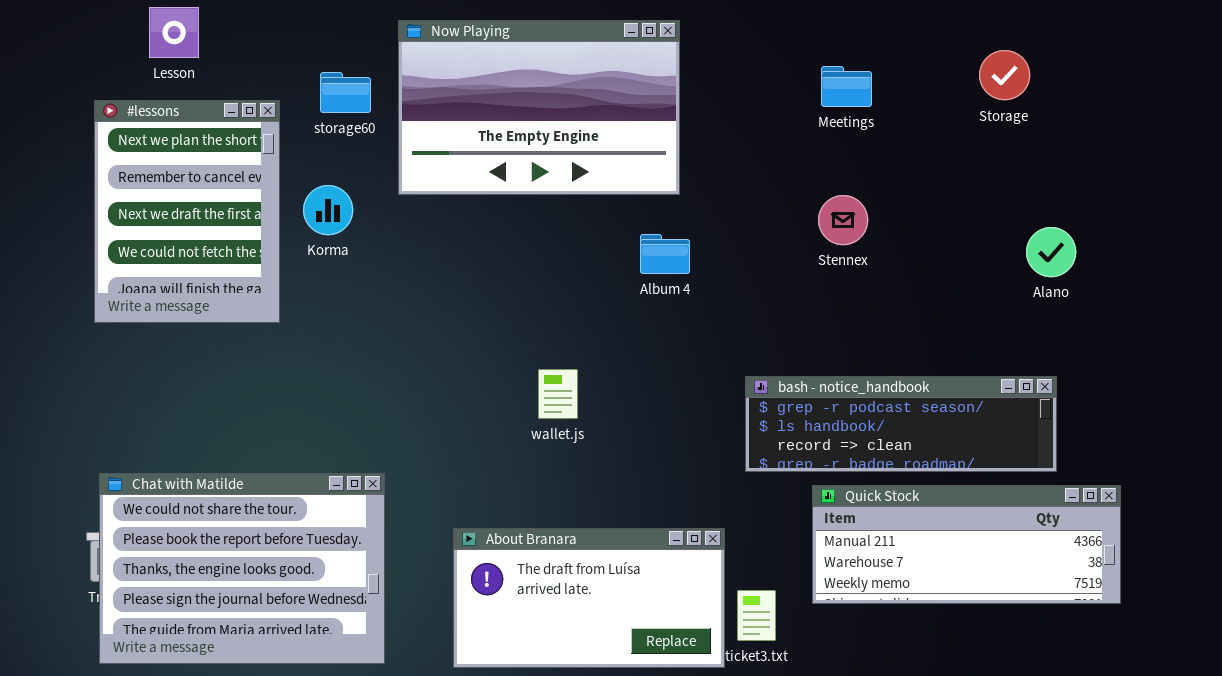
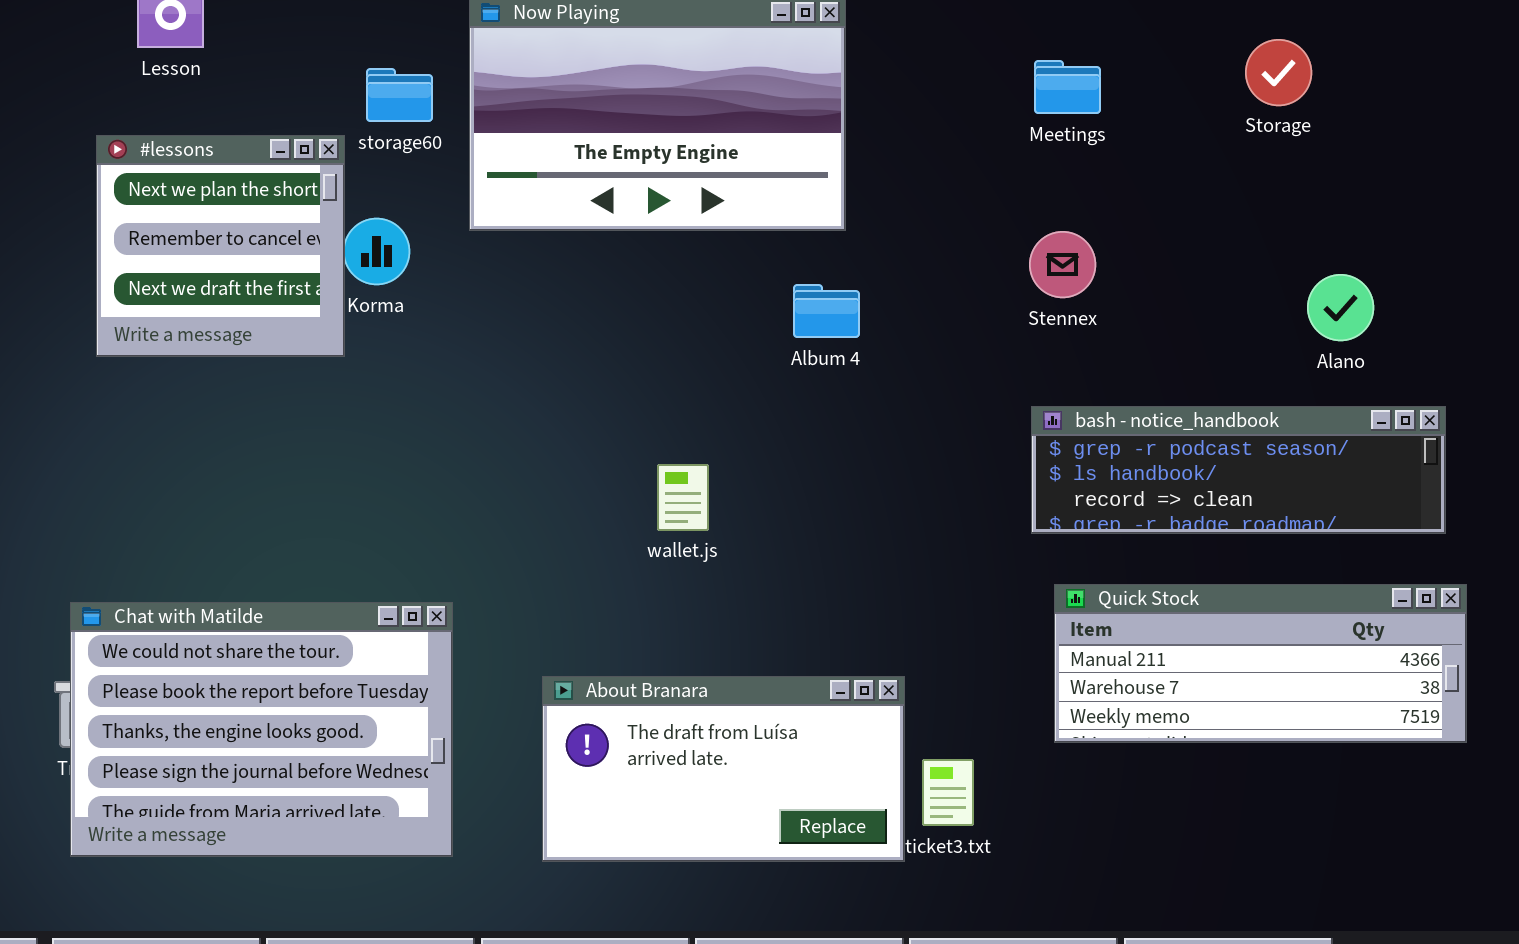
#lessons: [94,100,280,323] -> [96,135,345,357], moved, resized
bash - notice_handbook: [745,376,1057,472] -> [1031,406,1446,534], moved
Quick Stock: [812,485,1121,604] -> [1054,584,1467,743], moved

